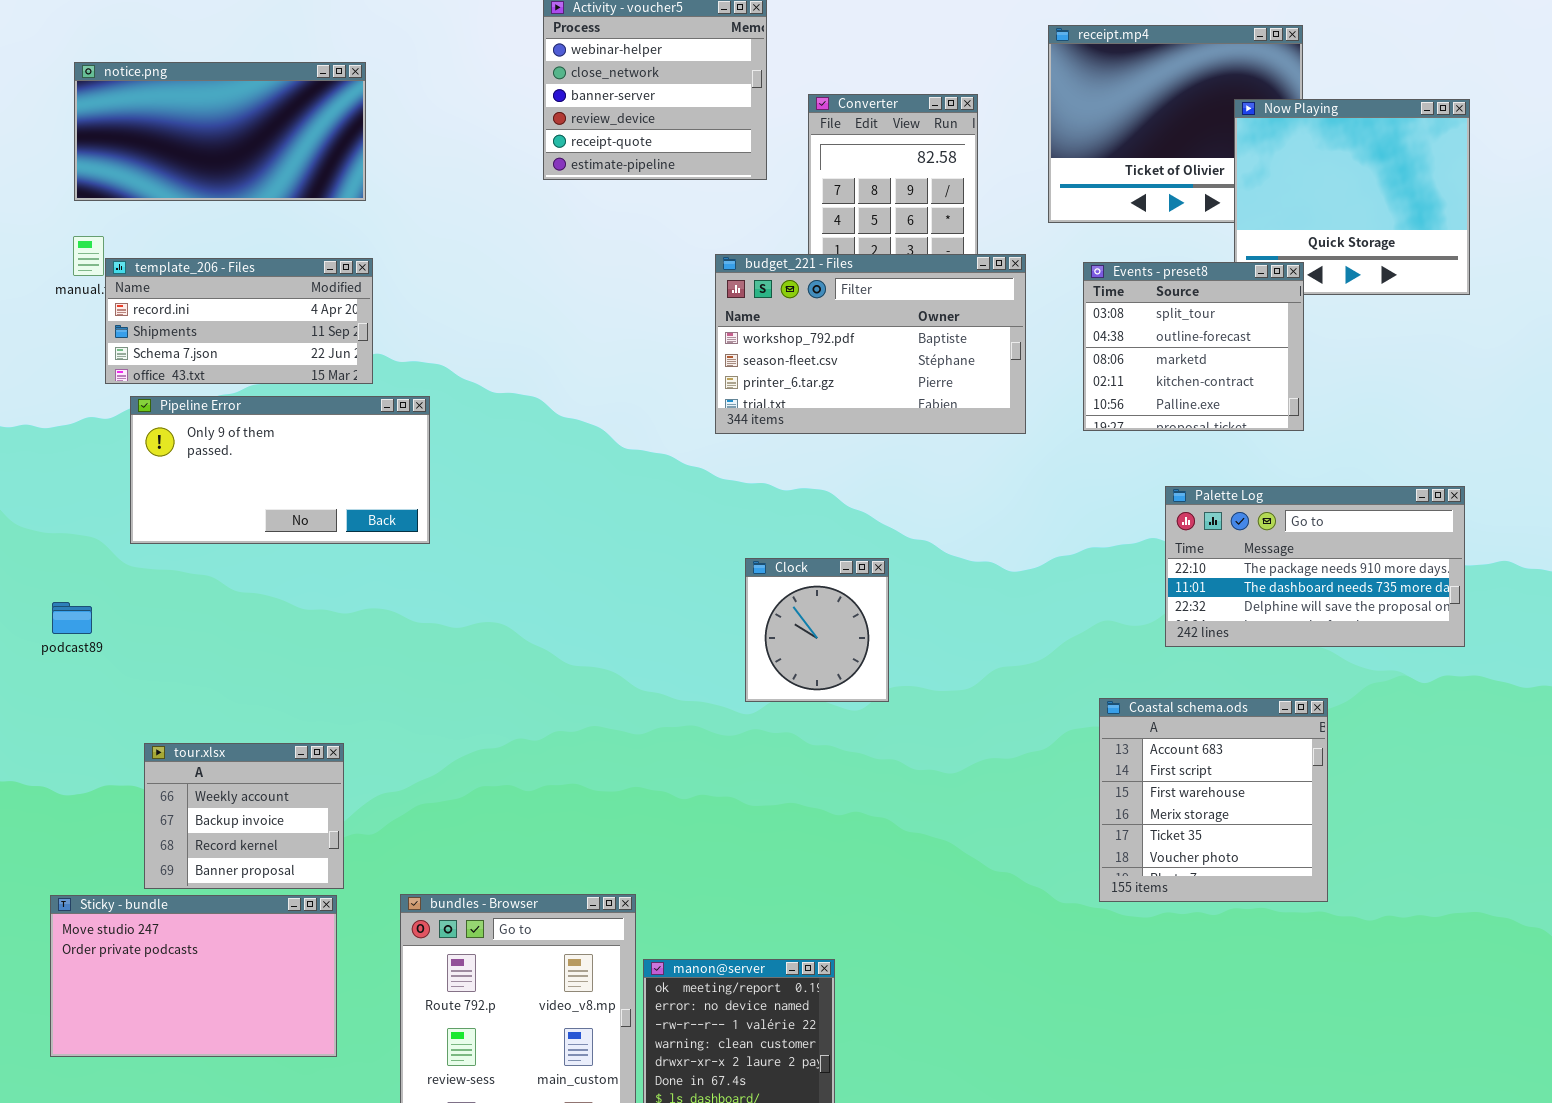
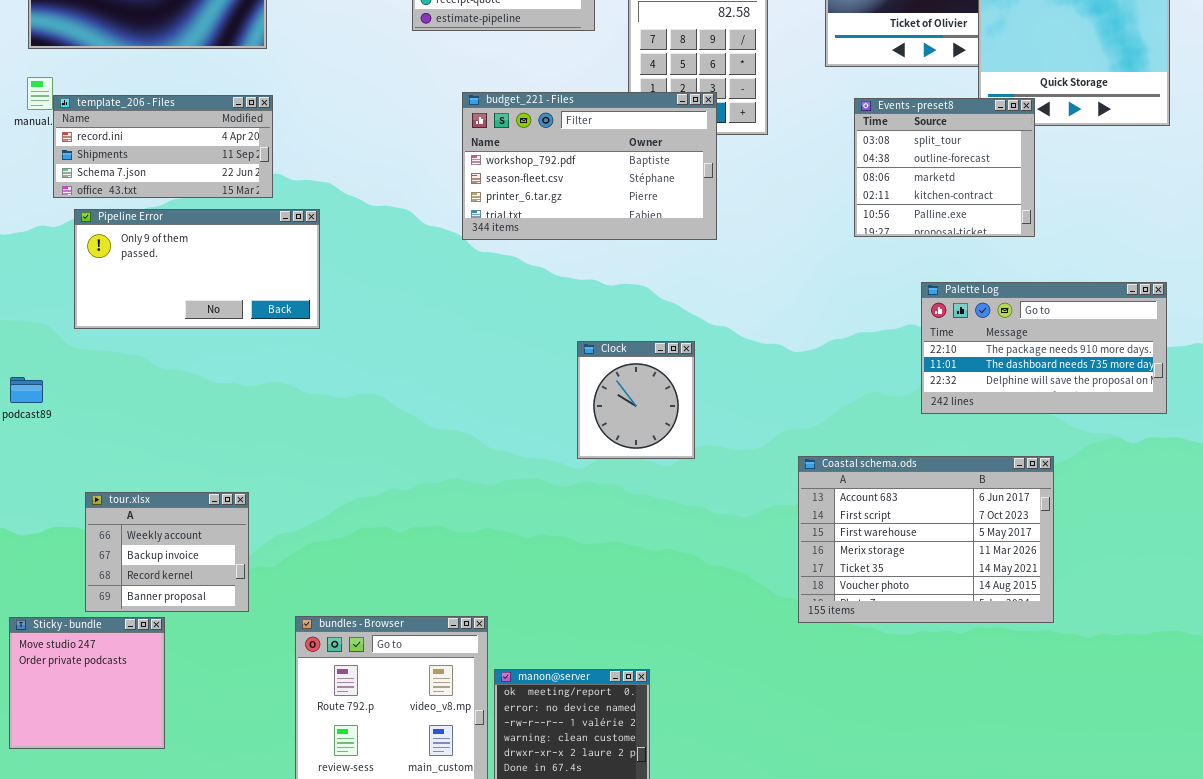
budget_221 - Files: [715,254,1026,434] -> [462,92,717,240], moved
Coastal schema.ods: [1099,698,1328,902] -> [798,456,1054,623], resized
Sticky - bundle: [50,895,337,1057] -> [9,617,165,749], resized

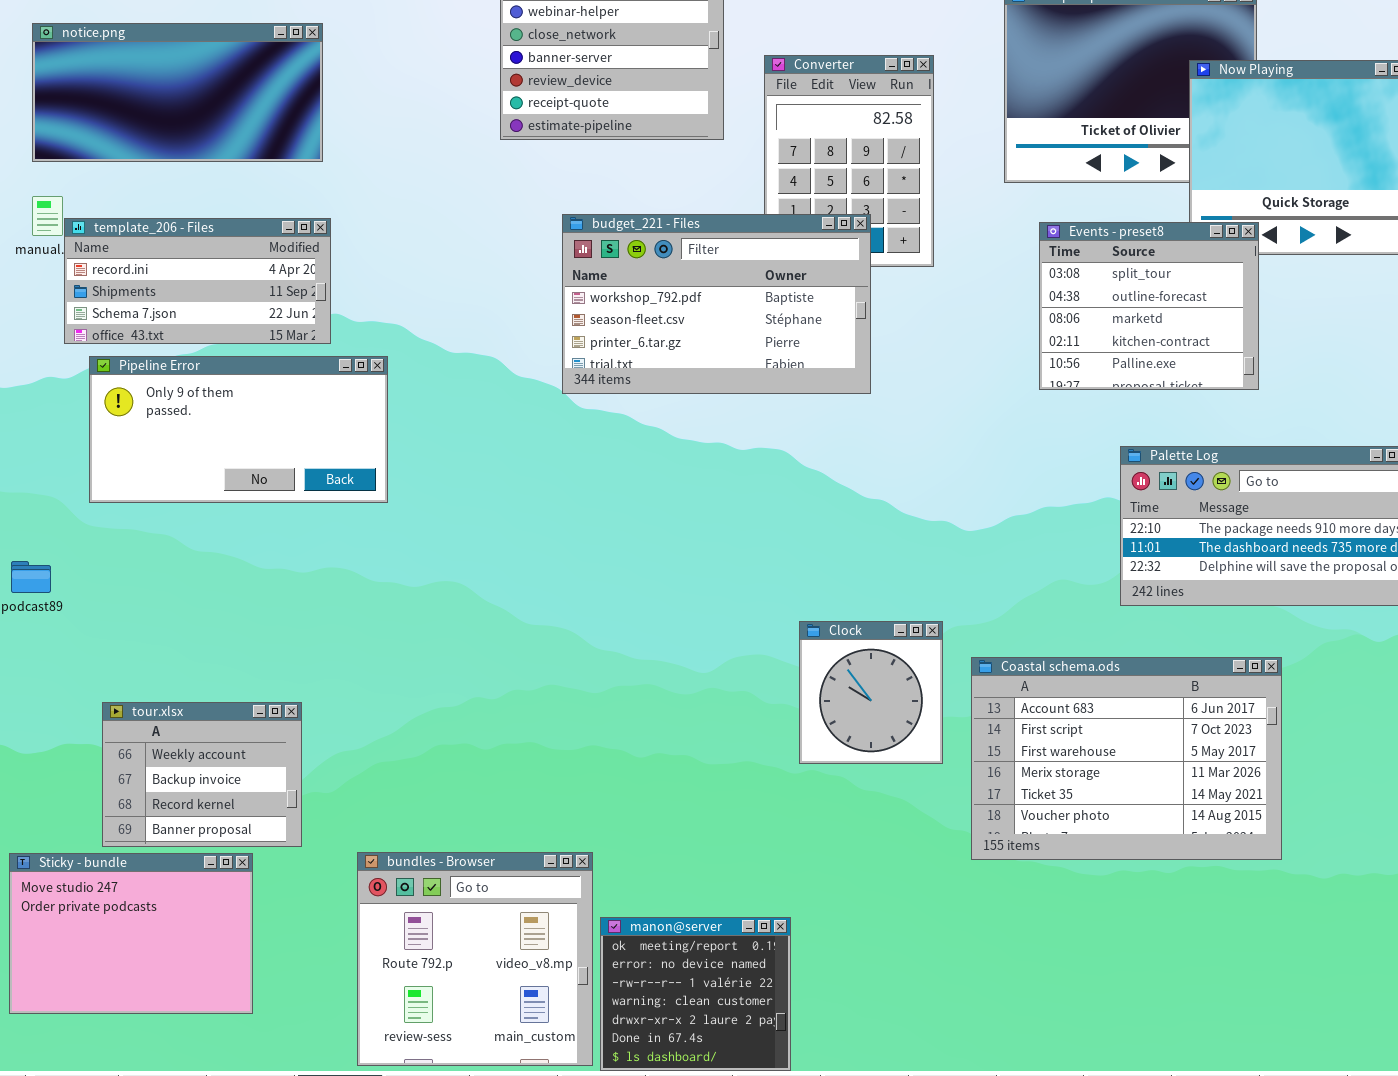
Clock: [577,341,695,459] -> [799,621,943,764], moved
Sticky - bundle: [9,617,165,749] -> [9,853,253,1014], resized

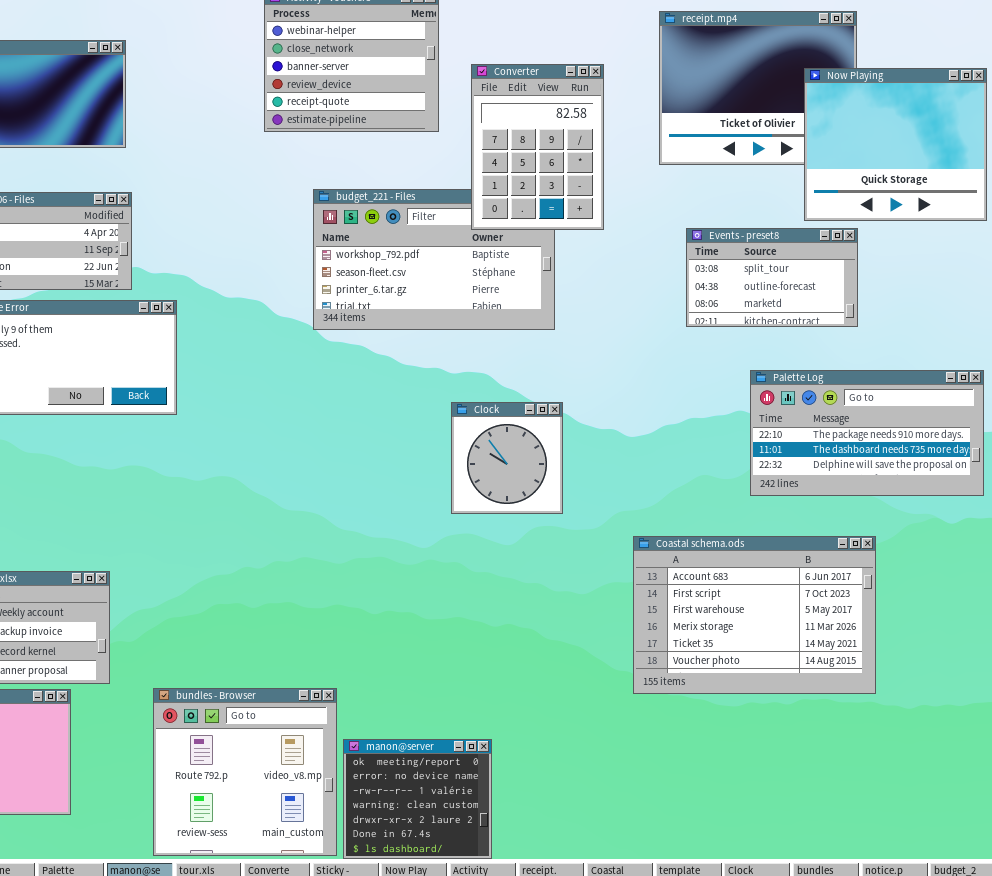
Converter: [764,55,934,267] -> [471,64,604,230], raised
Events - preset8: [1039,222,1259,390] -> [686,228,858,327], resized
Clock: [799,621,943,764] -> [451,402,563,514], moved

